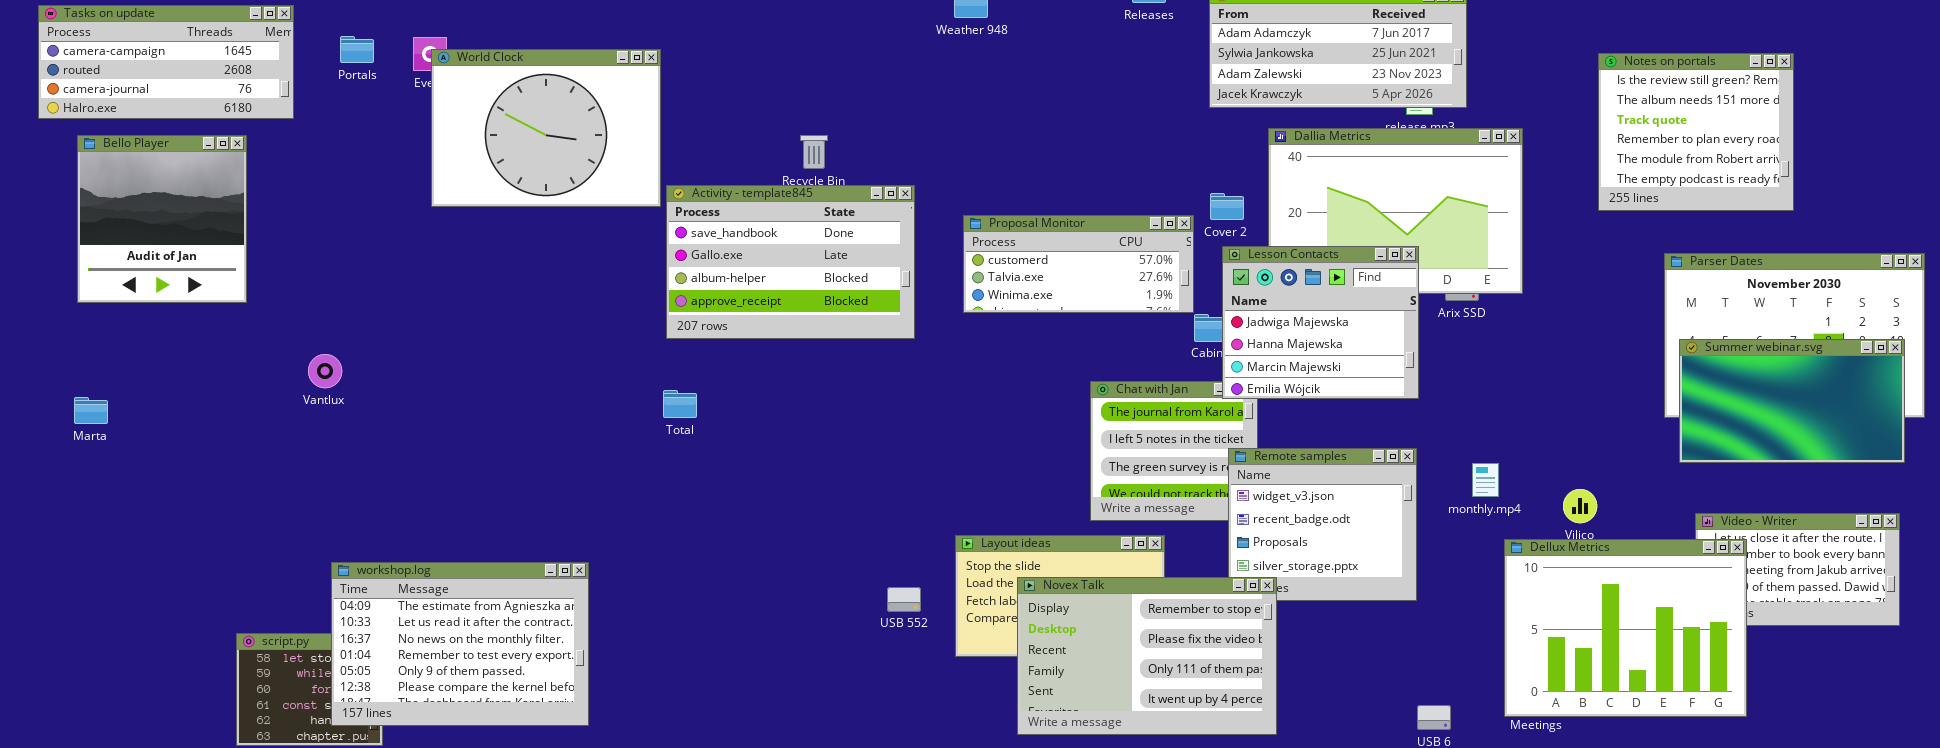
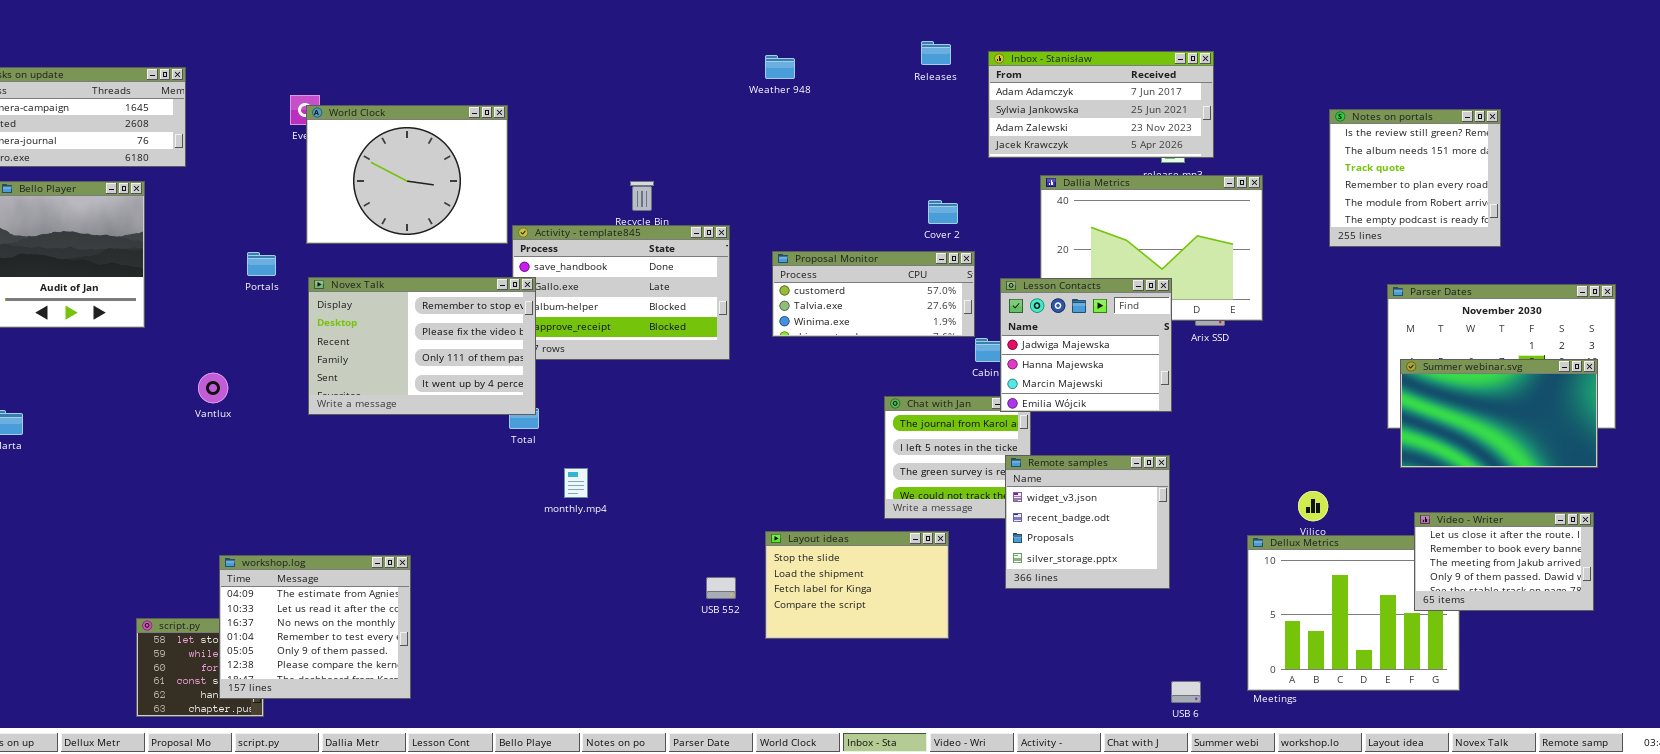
Portals: [340,36,374,63] -> [247,252,276,276], moved
Cover 2: [1210,193,1244,220] -> [928,200,958,224], moved
monthly.mp4: [1472,463,1499,497] -> [564,468,588,498], moved
Video - Writer: [1695,513,1900,626] -> [1414,512,1594,611], raised
workshop.log: [331,562,589,726] -> [219,555,411,699], resized
Novex Talk: [1017,577,1277,735] -> [308,277,536,415], moved

